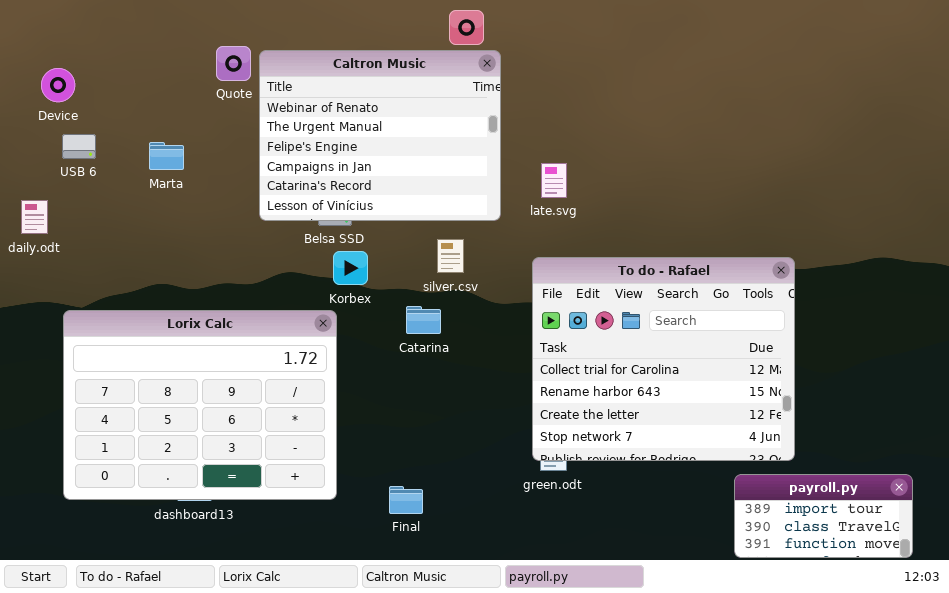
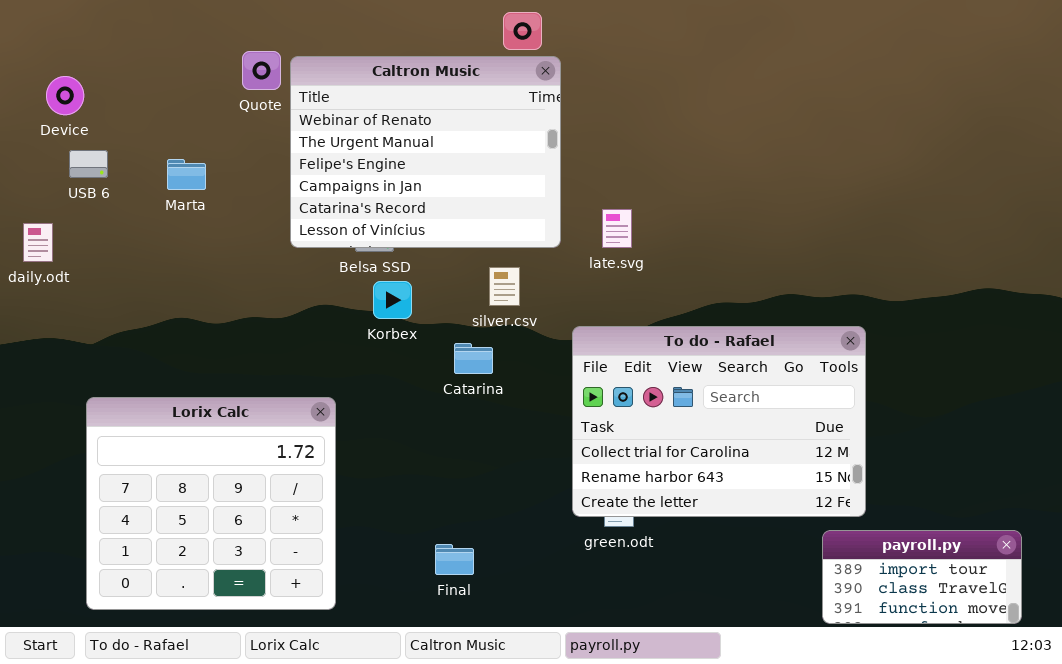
late.svg: [541,163,567,198] -> [602,209,632,248], moved
To do - Rafael: [532,257,795,461] -> [572,326,866,517], moved, resized
Lorix Calc: [63,310,337,500] -> [86,397,336,610], moved, resized

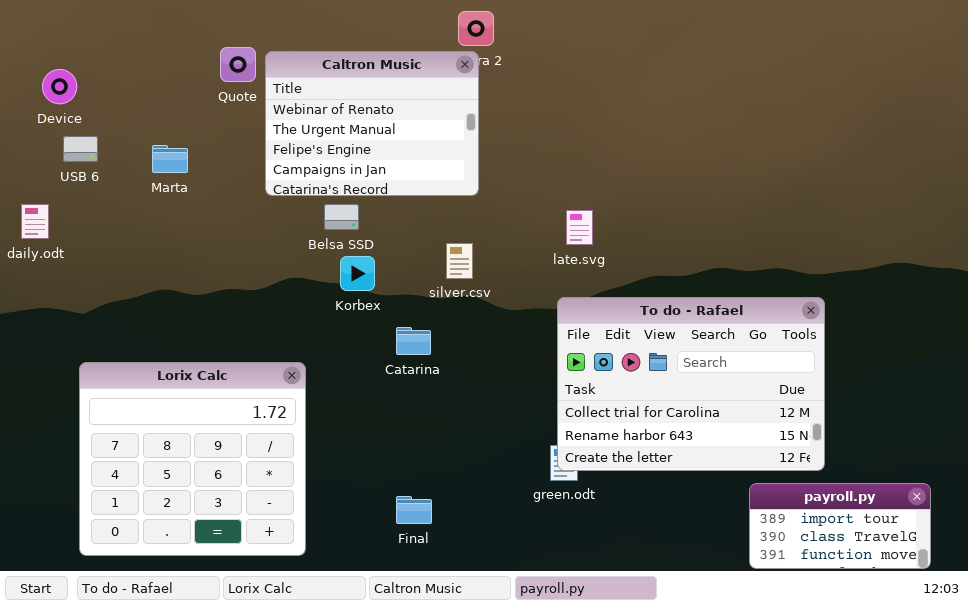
Caltron Music: [290,56,561,248] -> [265,51,479,196], resized
late.svg: [602,209,632,248] -> [566,210,593,245], moved
To do - Rafael: [572,326,866,517] -> [557,297,825,471], moved
Catarina: [454,343,493,374] -> [396,327,431,355], moved

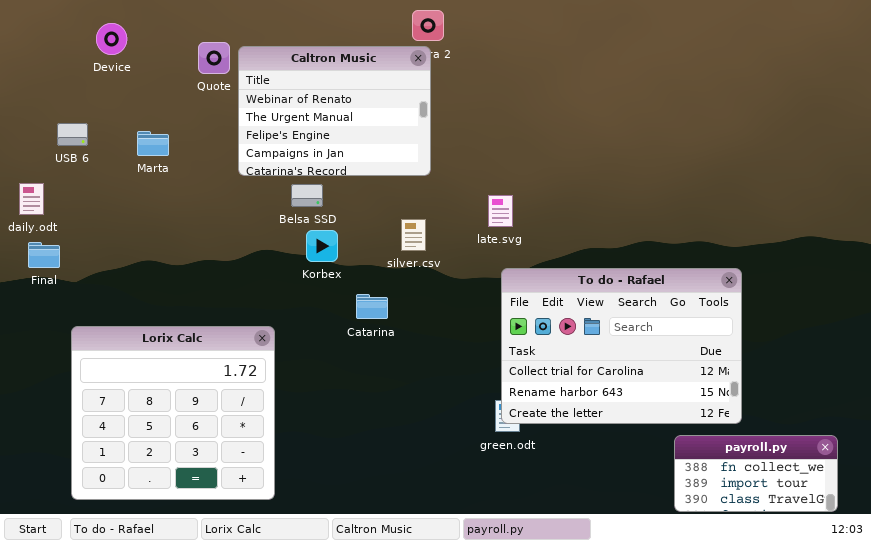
Device: [42,69,77,104] -> [96,23,127,55], moved
late.svg: [566,210,593,245] -> [488,195,513,227], moved
payroll.py: [749,483,931,569] -> [674,435,838,512], scrolled up 1 row
Final: [396,496,432,524] -> [28,242,60,268], moved

